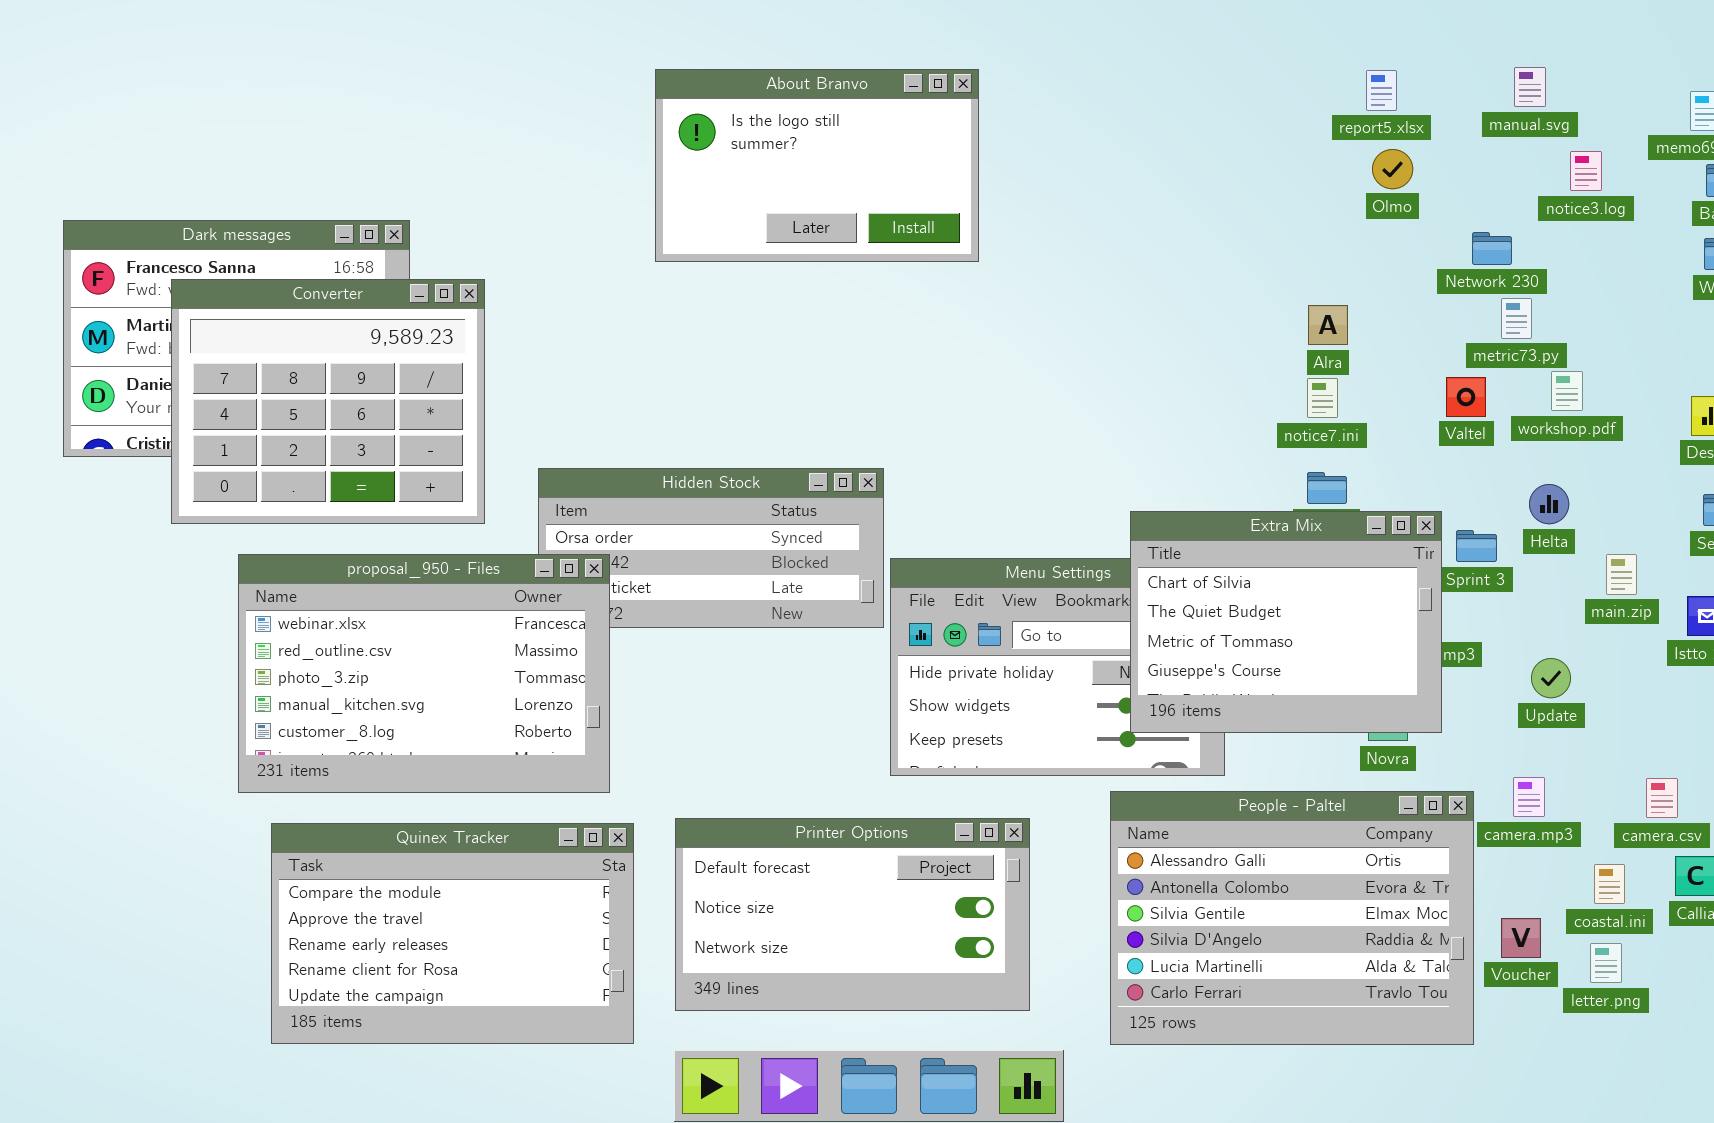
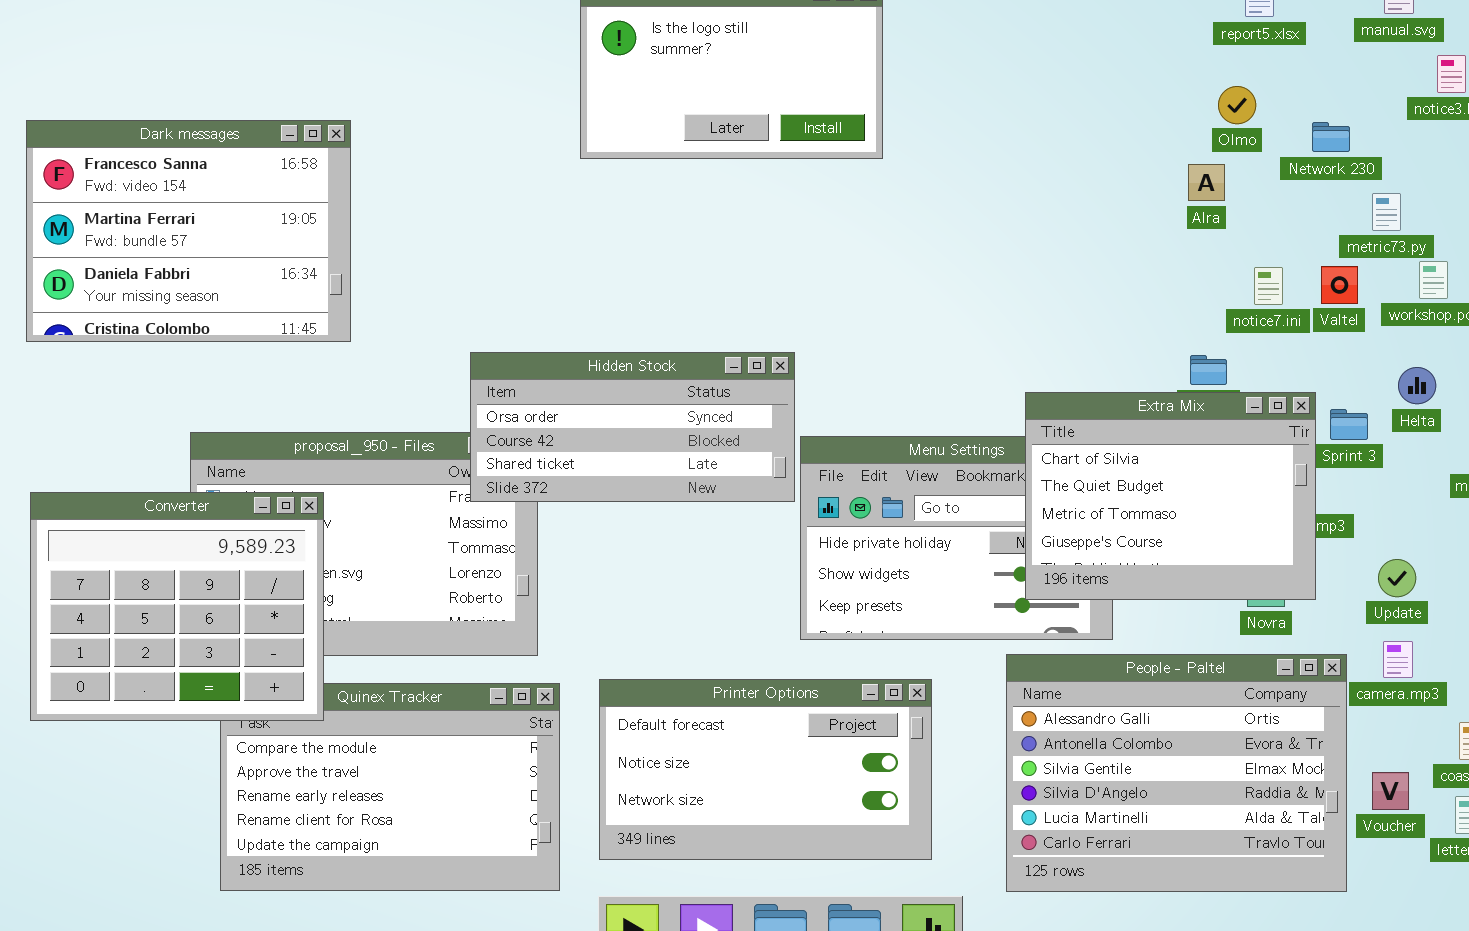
Olmo: [1372,149,1413,189] -> [1218,86,1256,124], moved
Network 230: [1472,232,1512,265] -> [1312,122,1350,152], moved
Converter: [171,279,485,524] -> [30,492,324,721], moved
Alra: [1308,305,1348,345] -> [1188,164,1225,201], moved
notice7.ini: [1307,378,1338,418] -> [1254,267,1283,305], moved
Hidden Stock: [538,468,884,628] -> [470,352,795,502], raised
Update: [1531,658,1571,698] -> [1378,559,1416,597], moved

